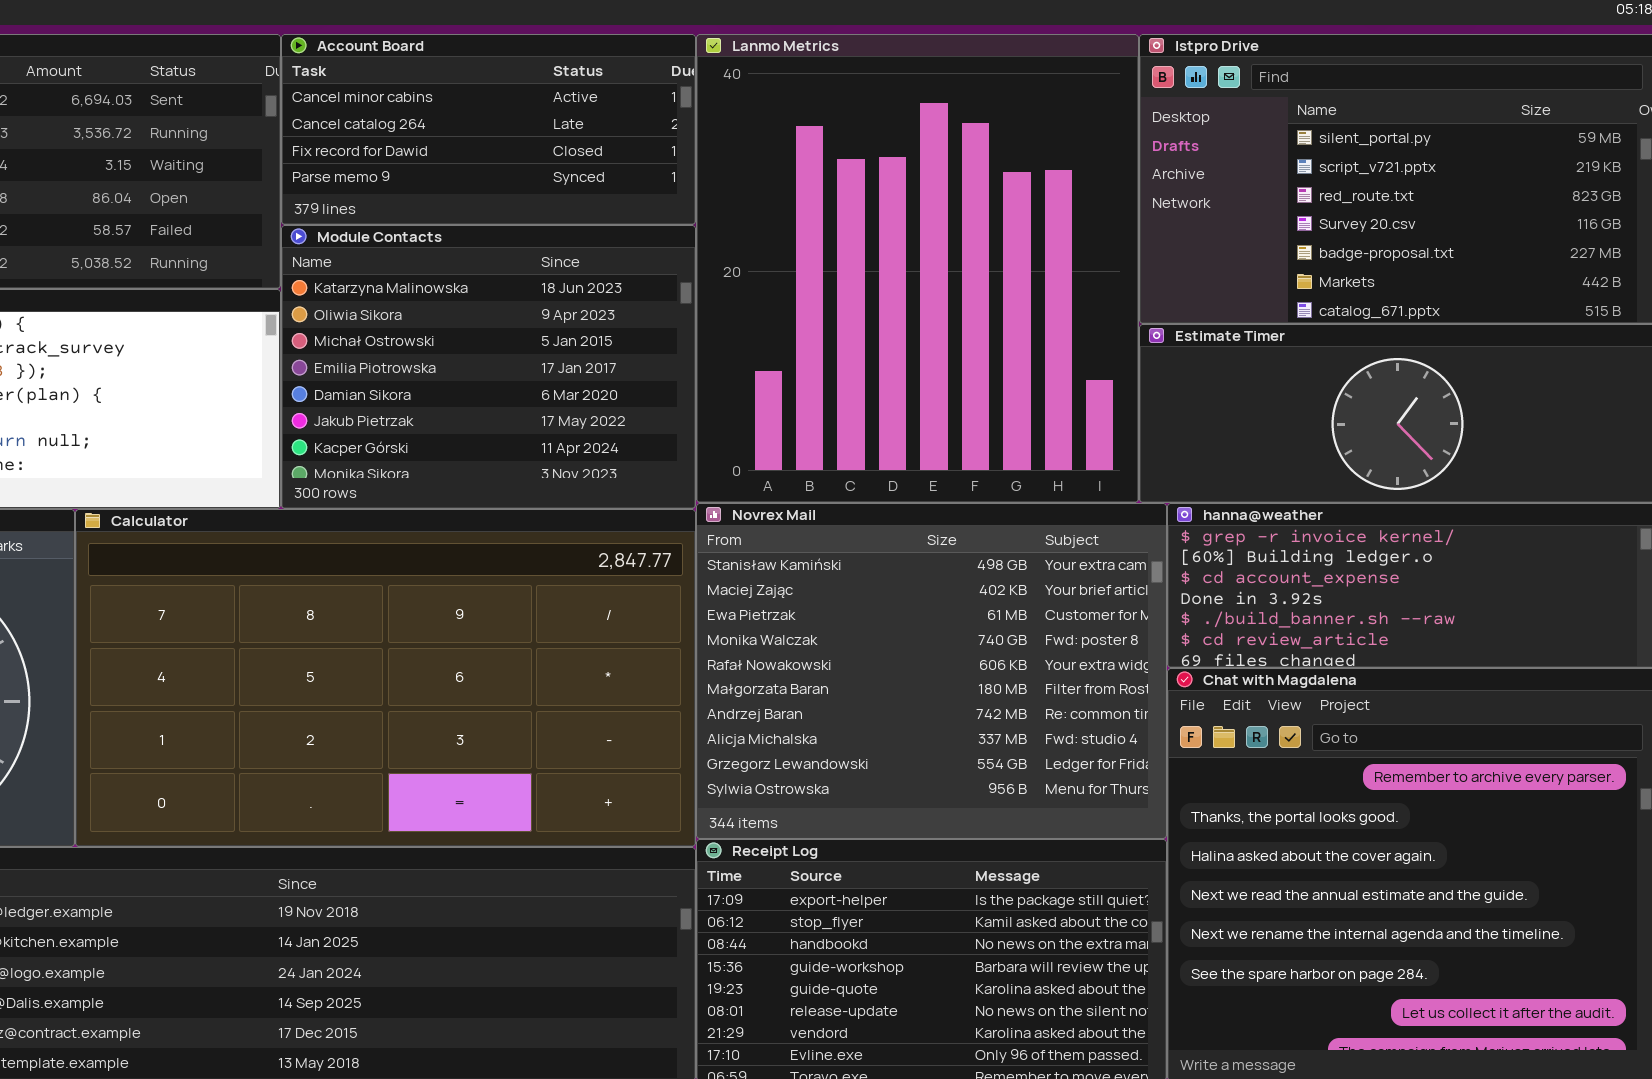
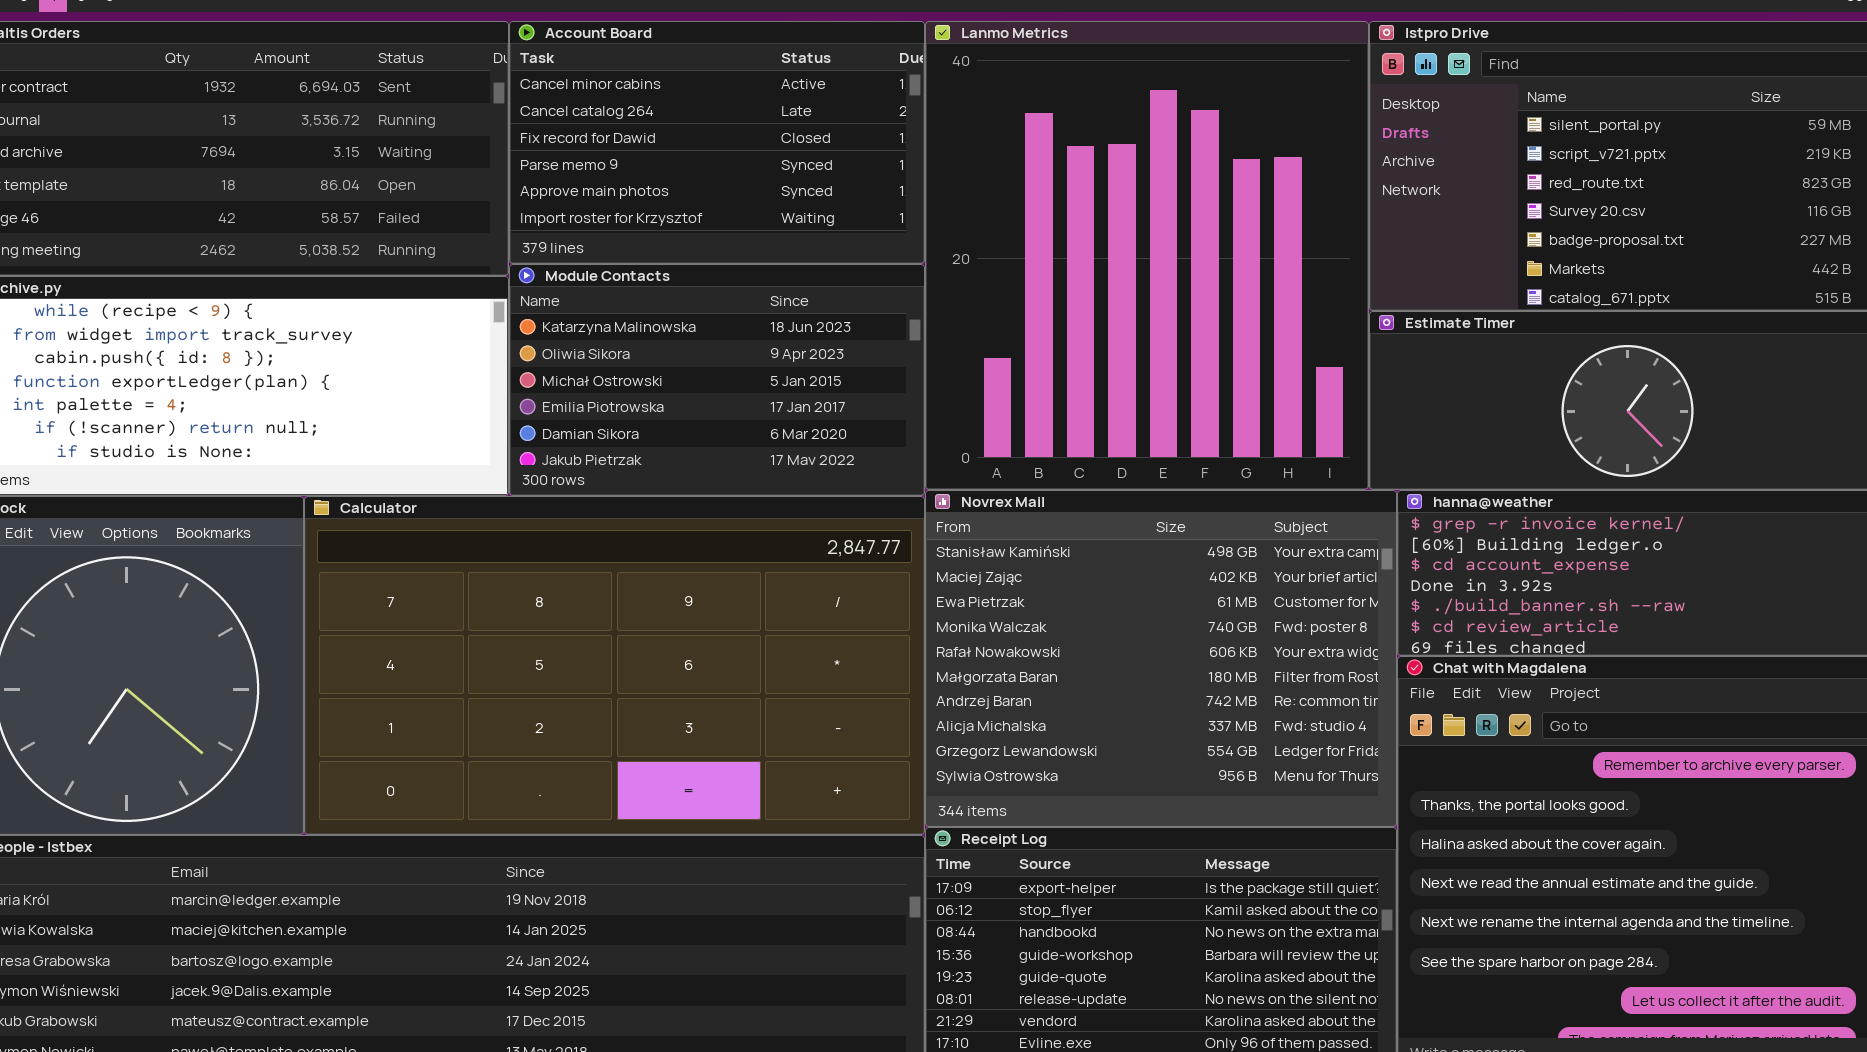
Account Board: [281,34,696,225] -> [509,21,925,264], resized
Module Contacts: [281,225,696,509] -> [509,264,925,496], resized

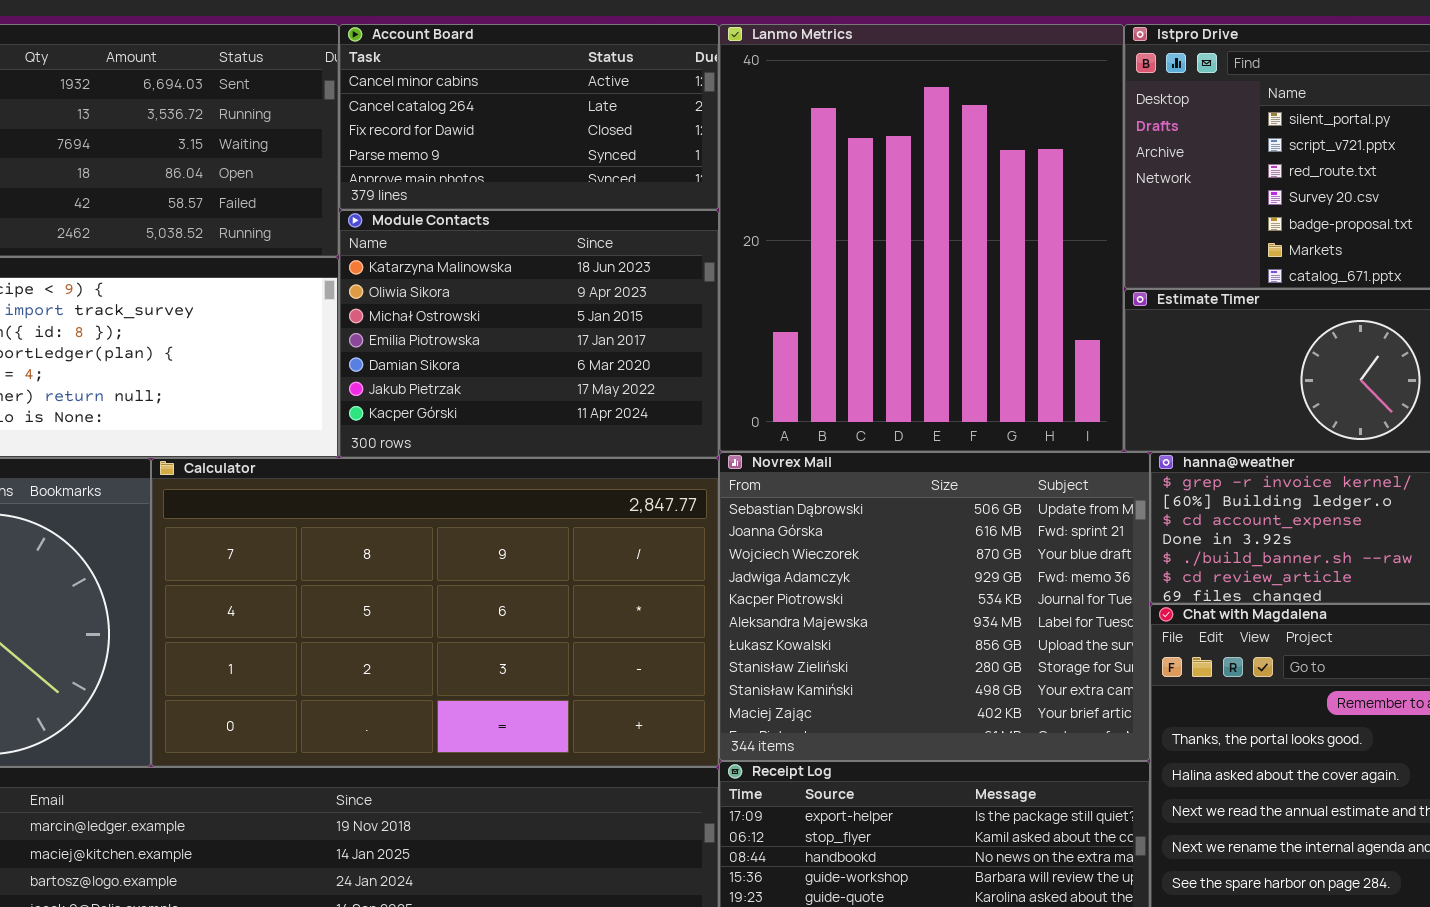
Account Board: [509,21,925,264] -> [339,24,719,210], resized
Module Contacts: [509,264,925,496] -> [339,210,719,458], resized
Novrex Mail: [925,490,1397,827] -> [719,452,1150,761], scrolled up 8 rows

